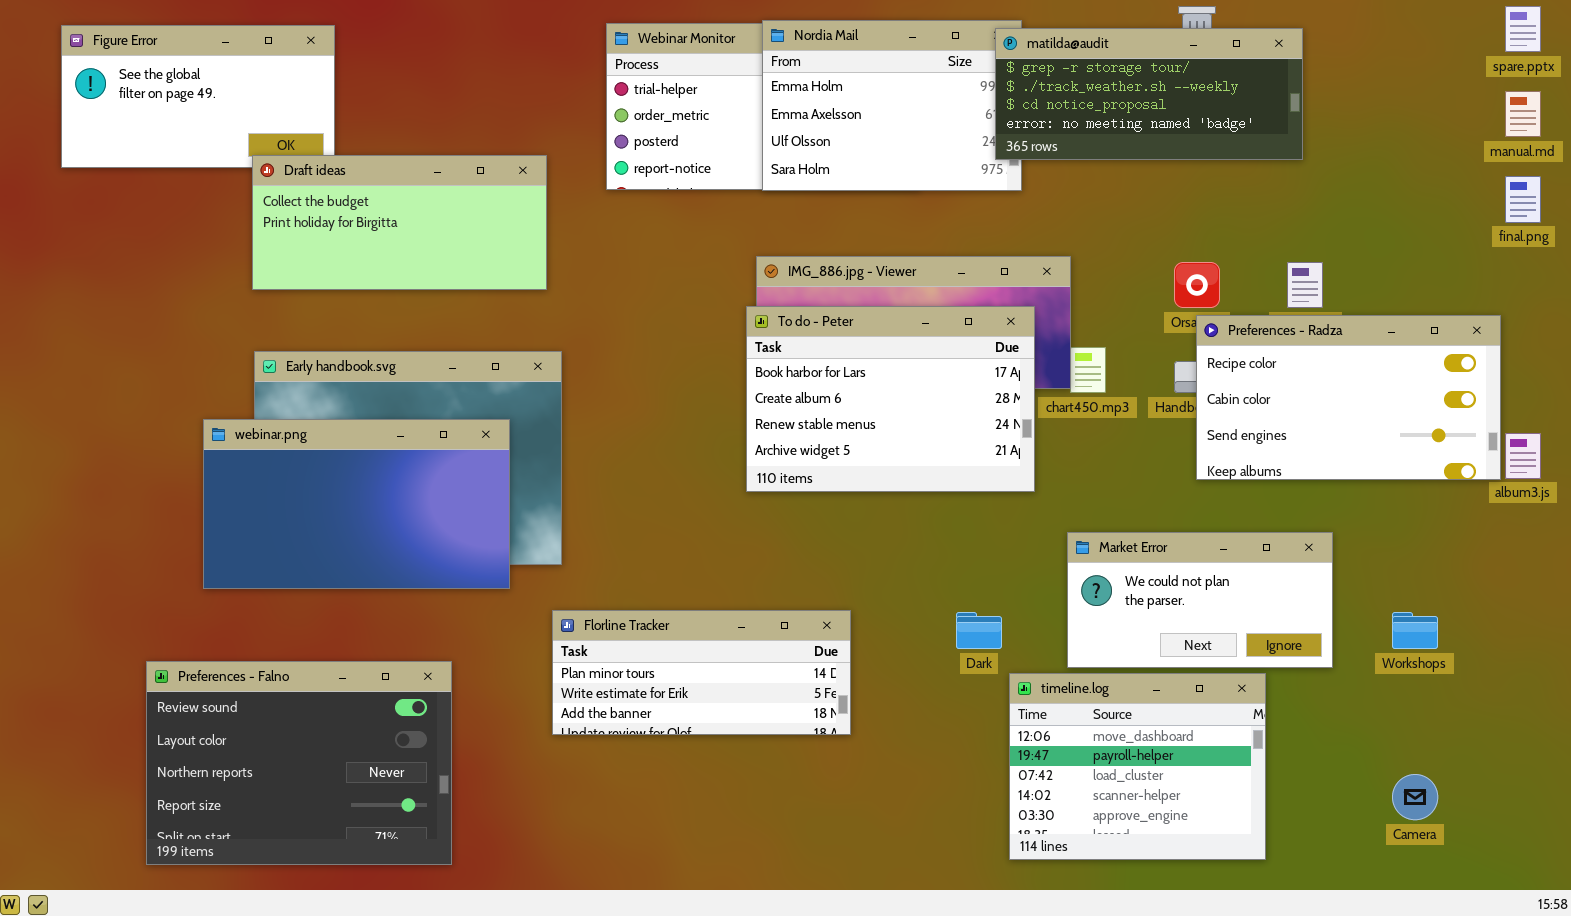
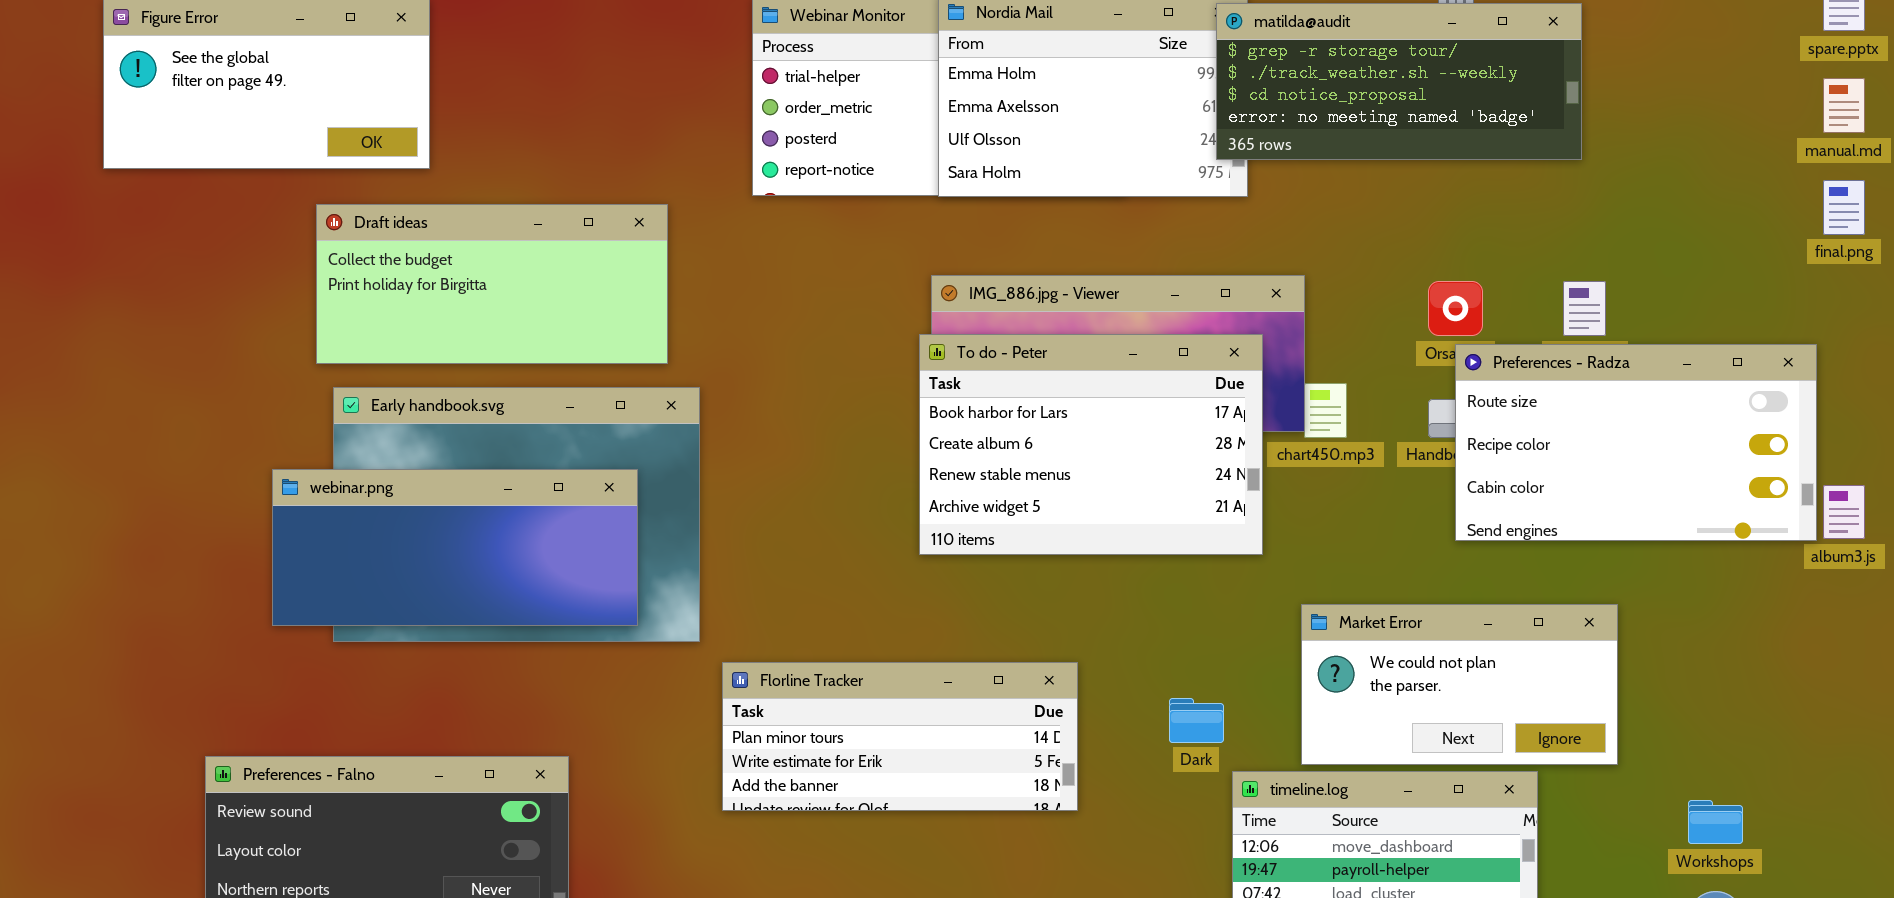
Draft ideas: [252,155,547,290] -> [316,204,668,364], moved
Preferences - Radza: [1196,315,1501,480] -> [1455,344,1817,541], scrolled up 1 row
webinar.png: [203,419,510,589] -> [272,469,638,626], resized
Florline Tracker: [552,610,851,735] -> [722,662,1078,811], moved
Workshops: [1392,612,1438,649] -> [1688,800,1743,844], moved

